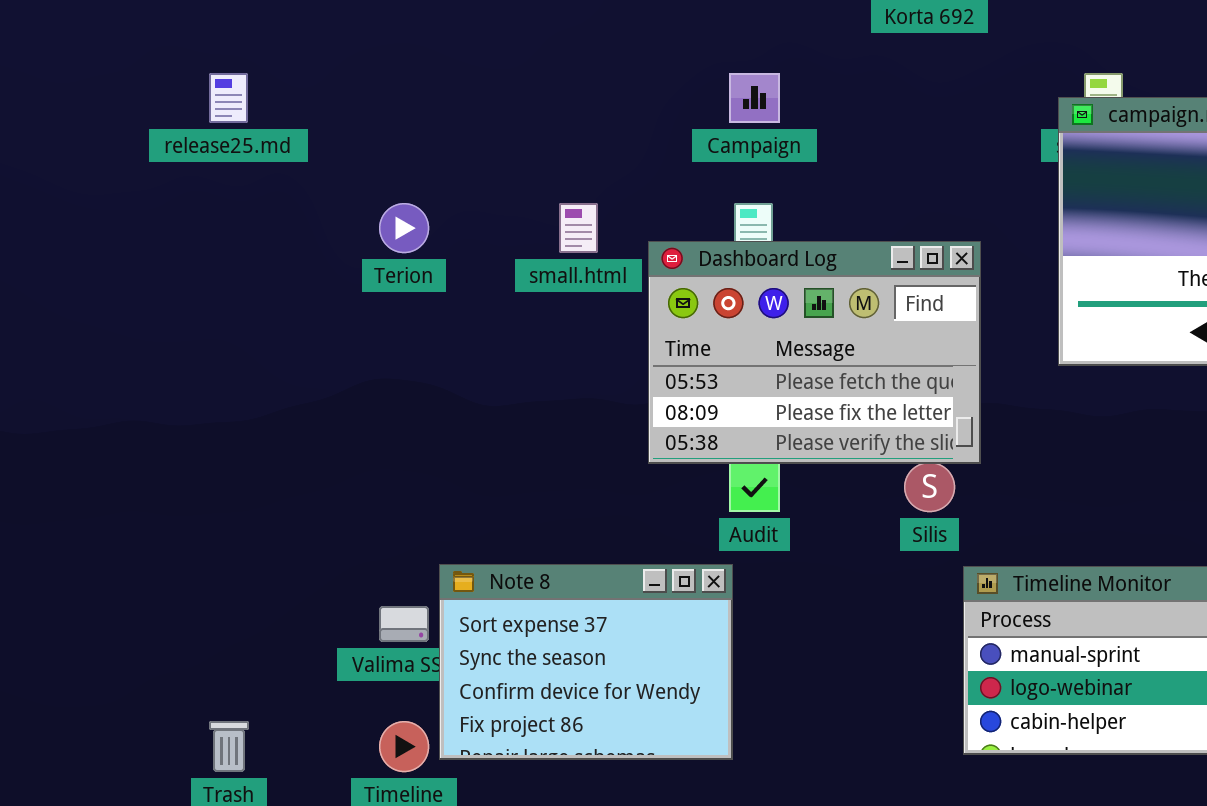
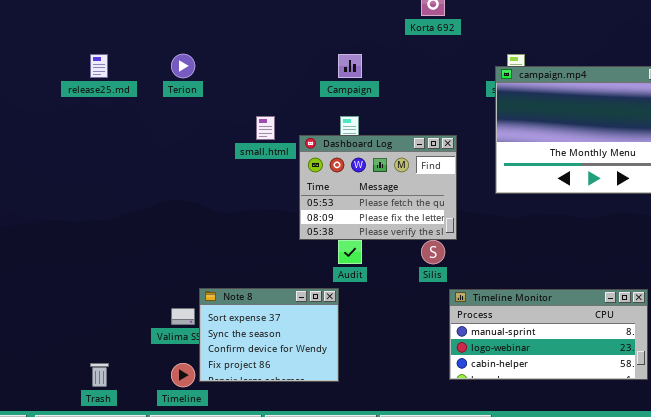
Terion: [379,203,429,253] -> [171,54,195,78], moved

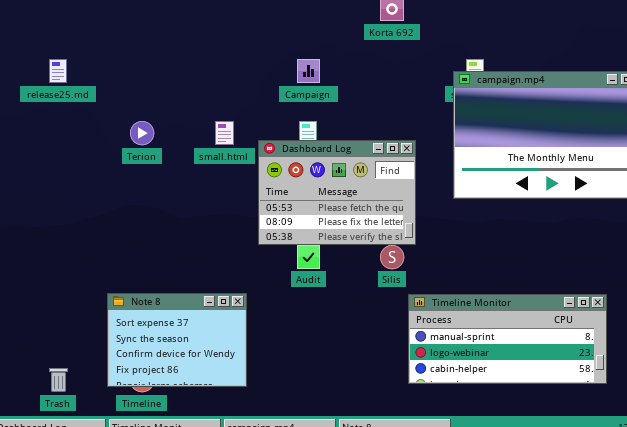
Terion: [171,54,195,78] -> [130,121,154,145], moved
Note 8: [199,288,339,382] -> [107,293,247,387], moved

